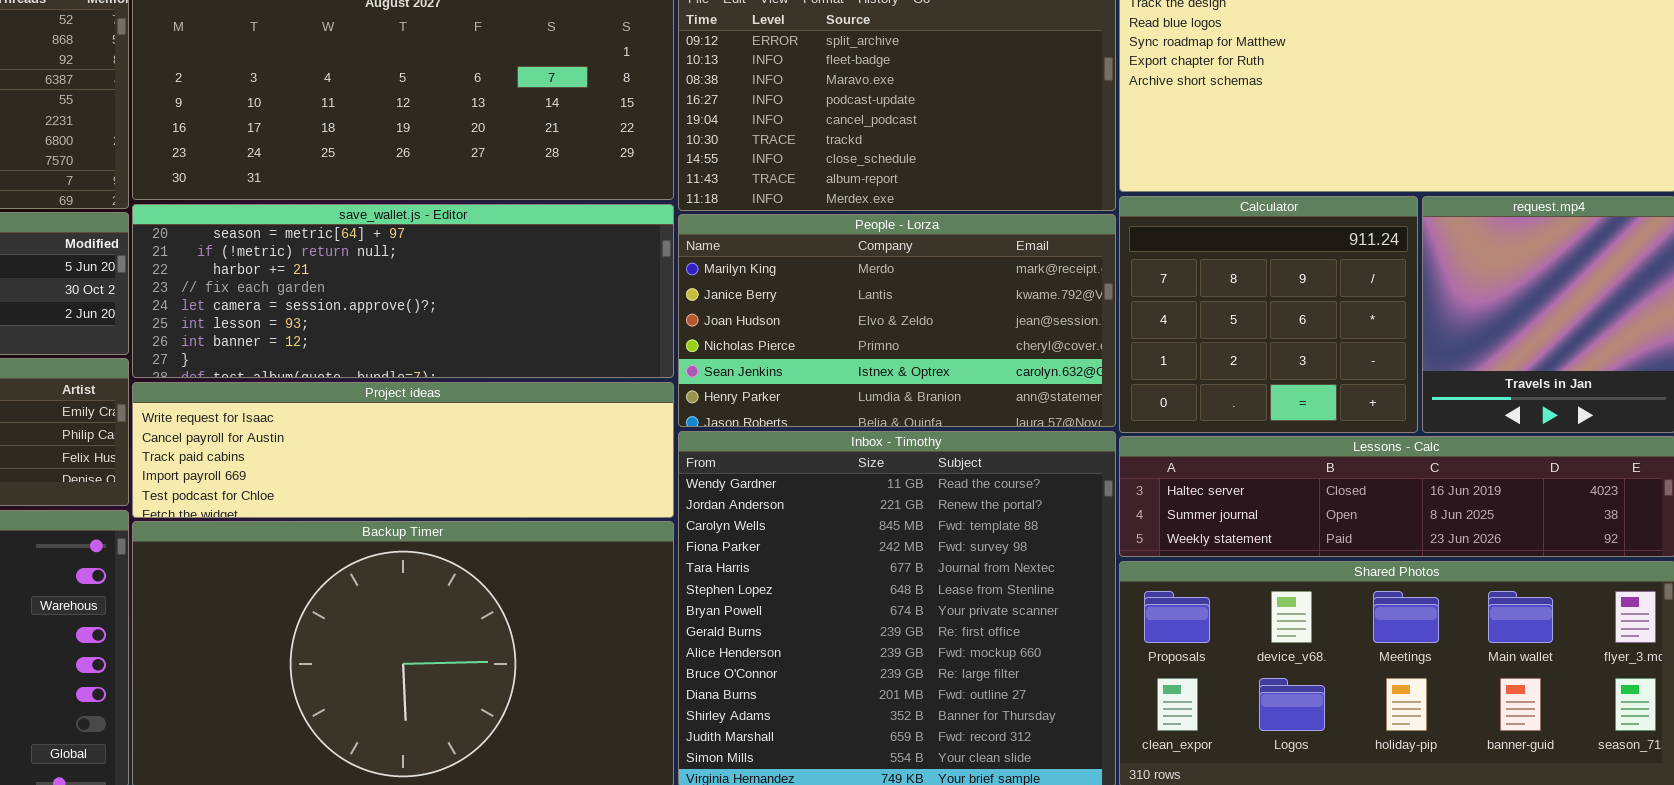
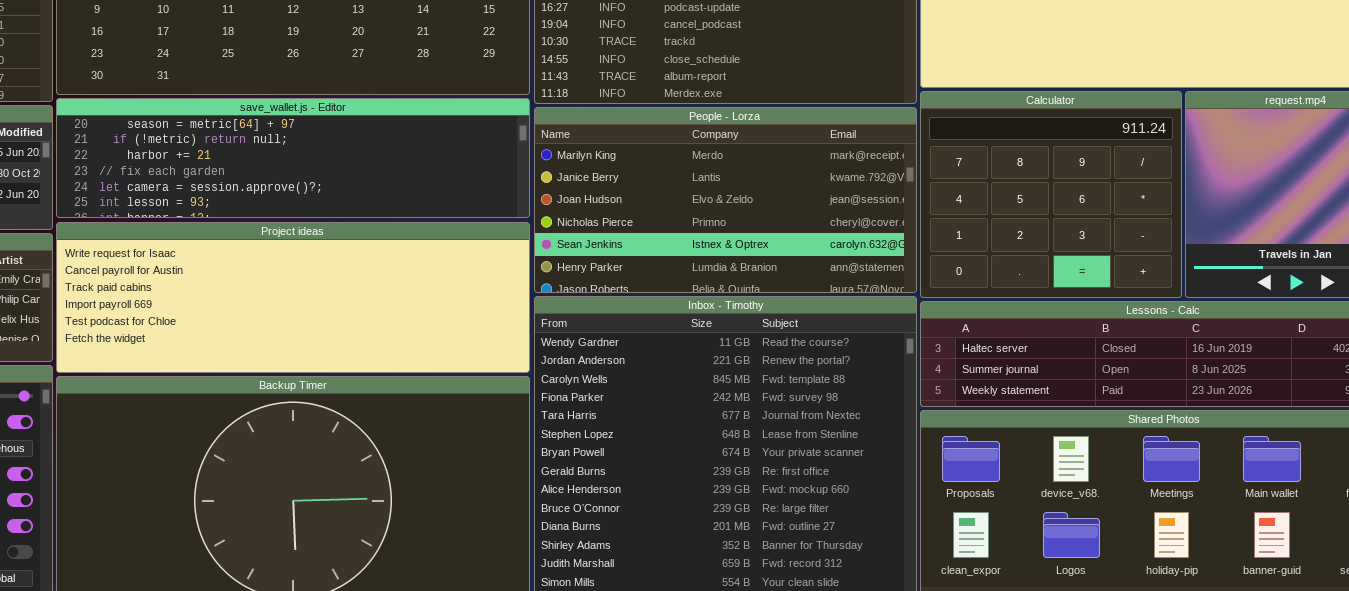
save_wallet.js - Editor: [132,204,674,378] -> [56,98,530,218], resized
Project ideas: [132,382,674,518] -> [56,222,530,373], resized

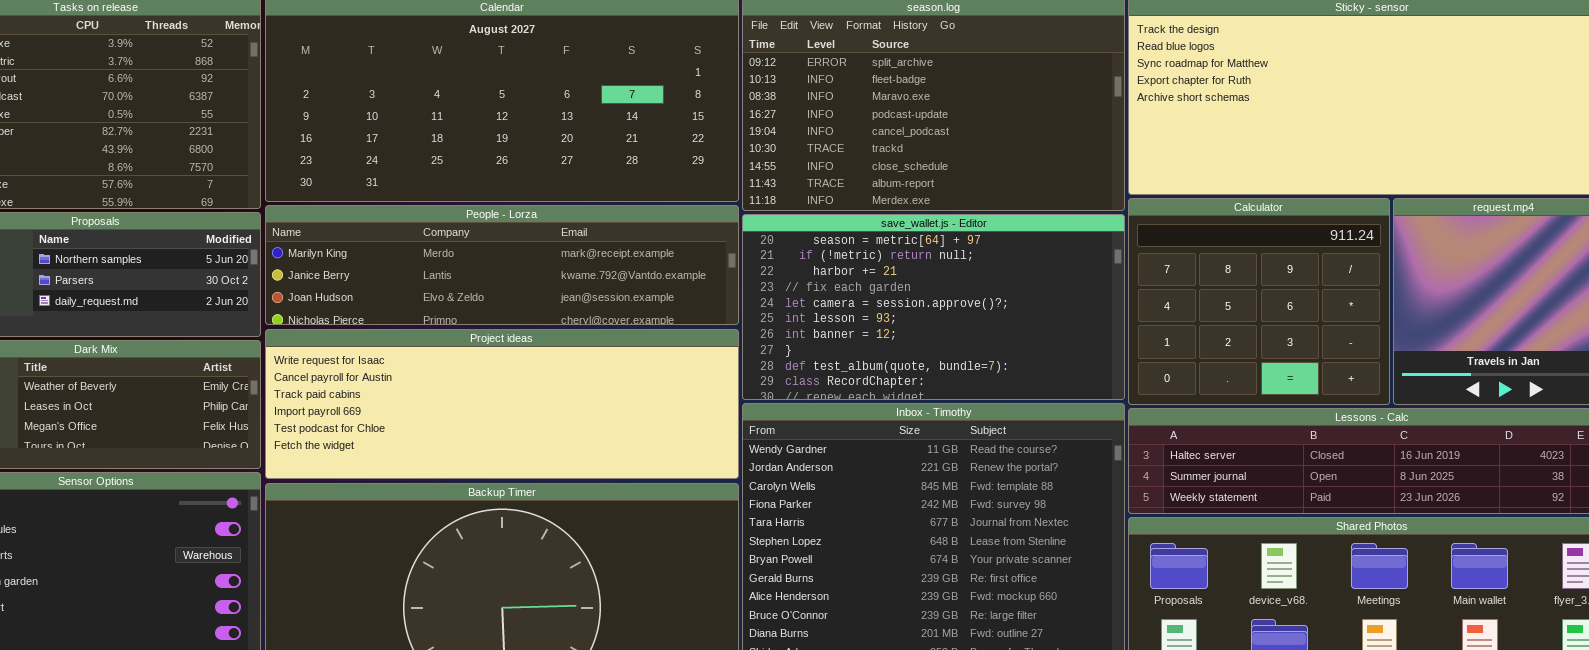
save_wallet.js - Editor: [56,98,530,218] -> [742,214,1125,400], moved, resized
People - Lorza: [534,107,917,293] -> [265,205,739,325], moved, resized

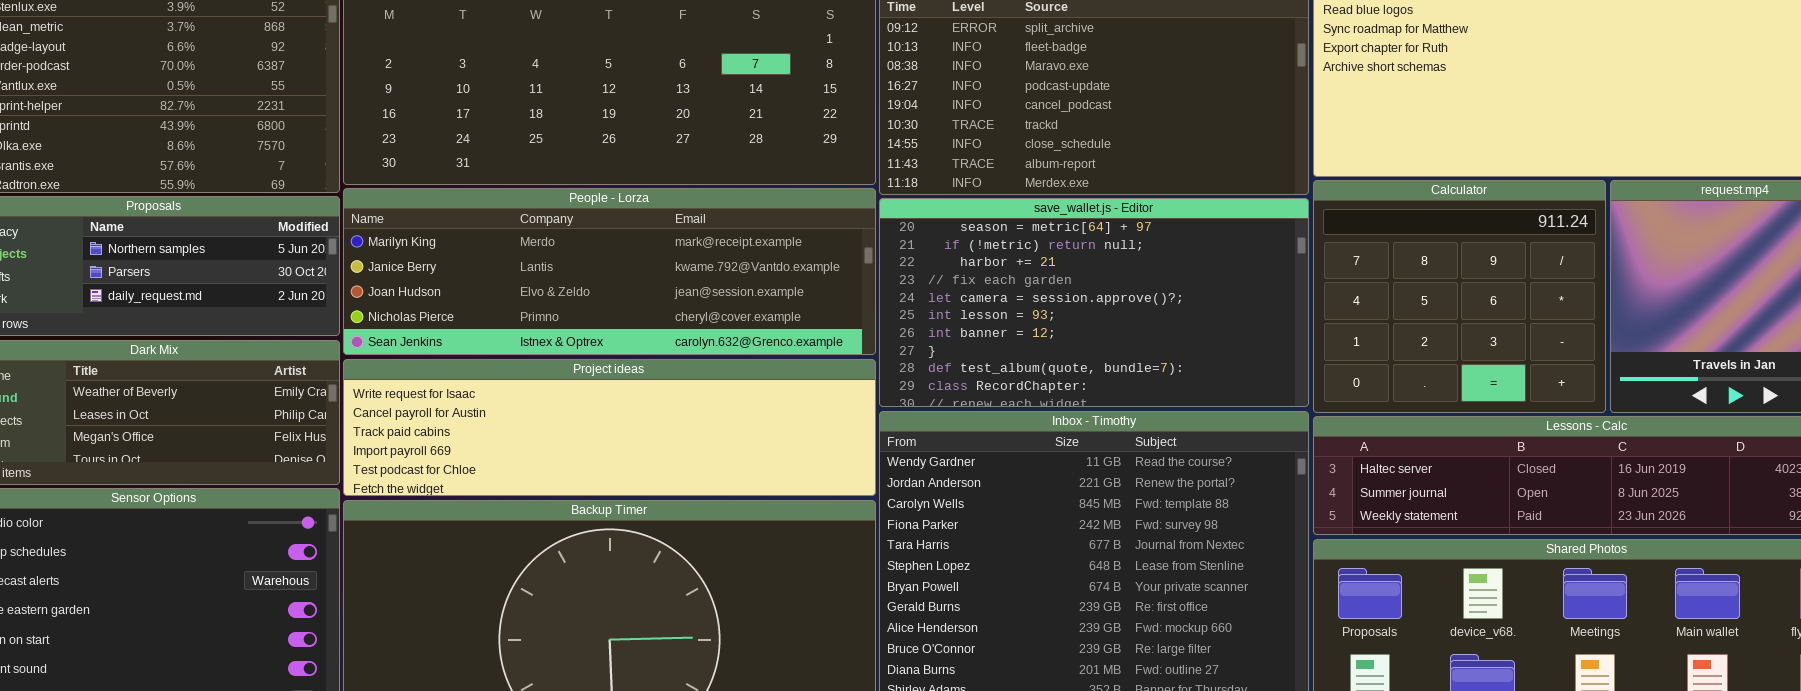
People - Lorza: [265,205,739,325] -> [343,188,876,355], resized
Project ideas: [265,329,739,479] -> [343,359,876,496], resized

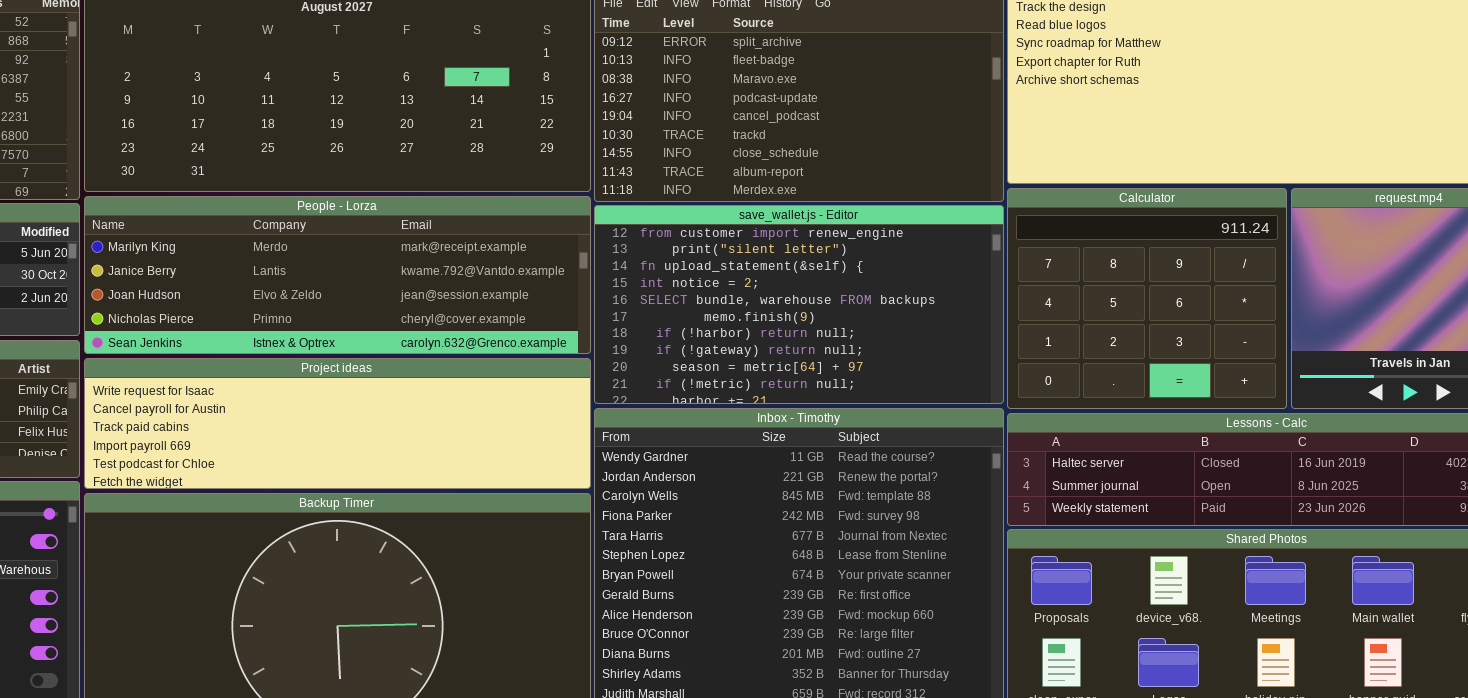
save_wallet.js - Editor: [879,198,1309,407] -> [594,205,1004,404], scrolled up 8 rows

